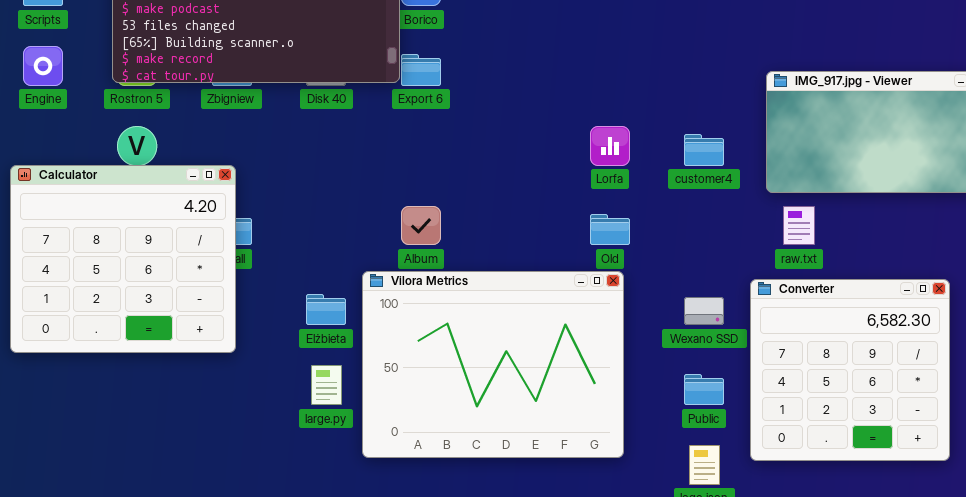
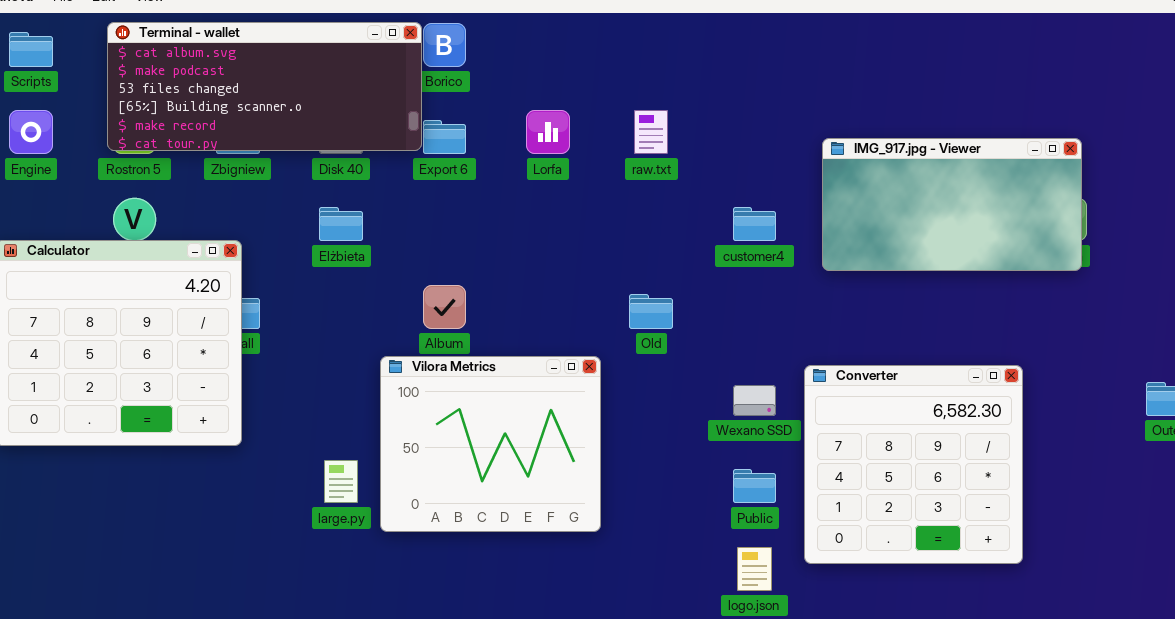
Lorfa: [590,126,630,166] -> [526,110,570,154], moved
raw.txt: [783,206,815,245] -> [634,110,668,154], moved
Vilora Metrics: [362,271,624,458] -> [380,356,601,532], resized
Elżbieta: [306,294,346,325] -> [319,207,363,241], moved

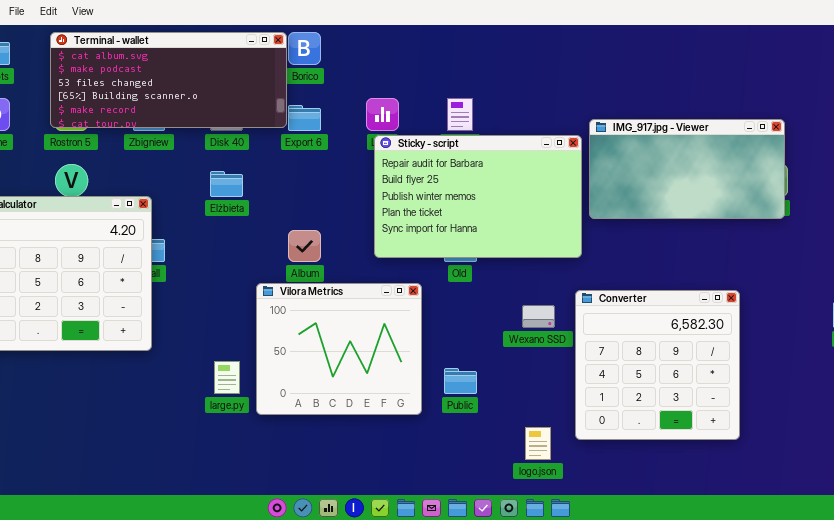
Sticky - script: none -> [374,135,582,258], opened
Public: [733,469,776,503] -> [444,368,477,394], moved

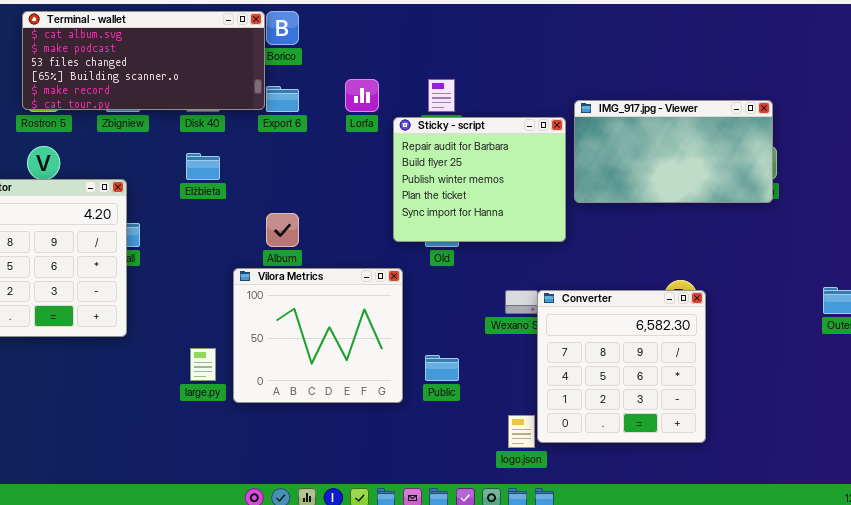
Sticky - script: [374,135,582,258] -> [393,117,566,242], resized
Converter: [575,290,740,440] -> [537,290,706,443], moved

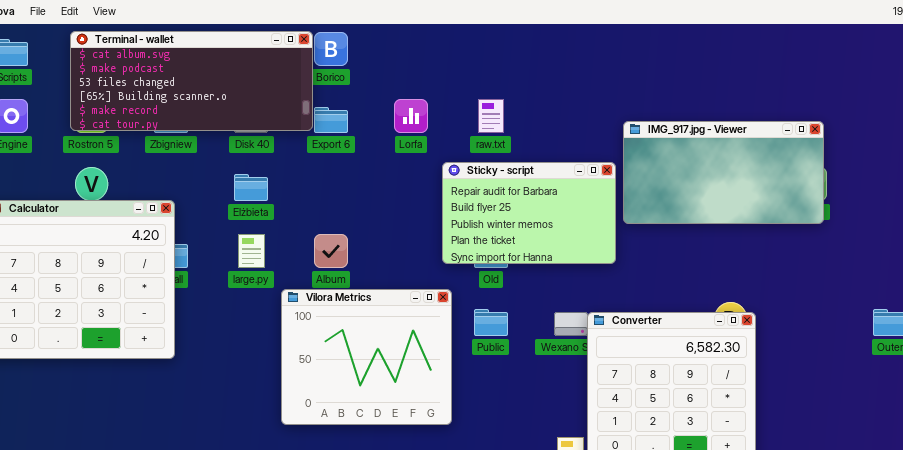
Sticky - script: [393,117,566,242] -> [442,162,616,264], resized
large.py: [190,348,216,381] -> [238,234,265,268], moved
Public: [425,355,459,381] -> [474,309,508,336], moved

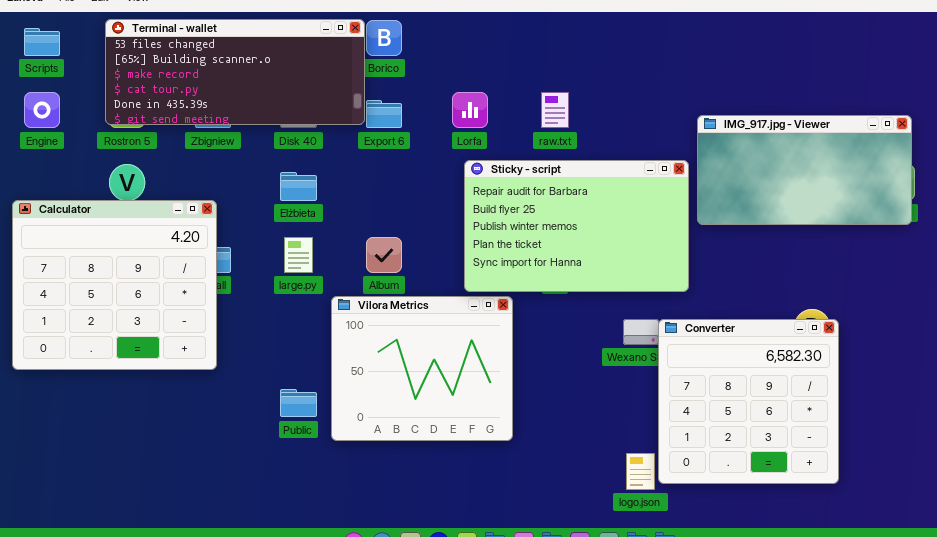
Terminal - wallet: [70,31,313,131] -> [105,19,365,125], scrolled down 2 rows
Sticky - script: [442,162,616,264] -> [464,160,689,292], resized
Public: [474,309,508,336] -> [280,389,317,417], moved

